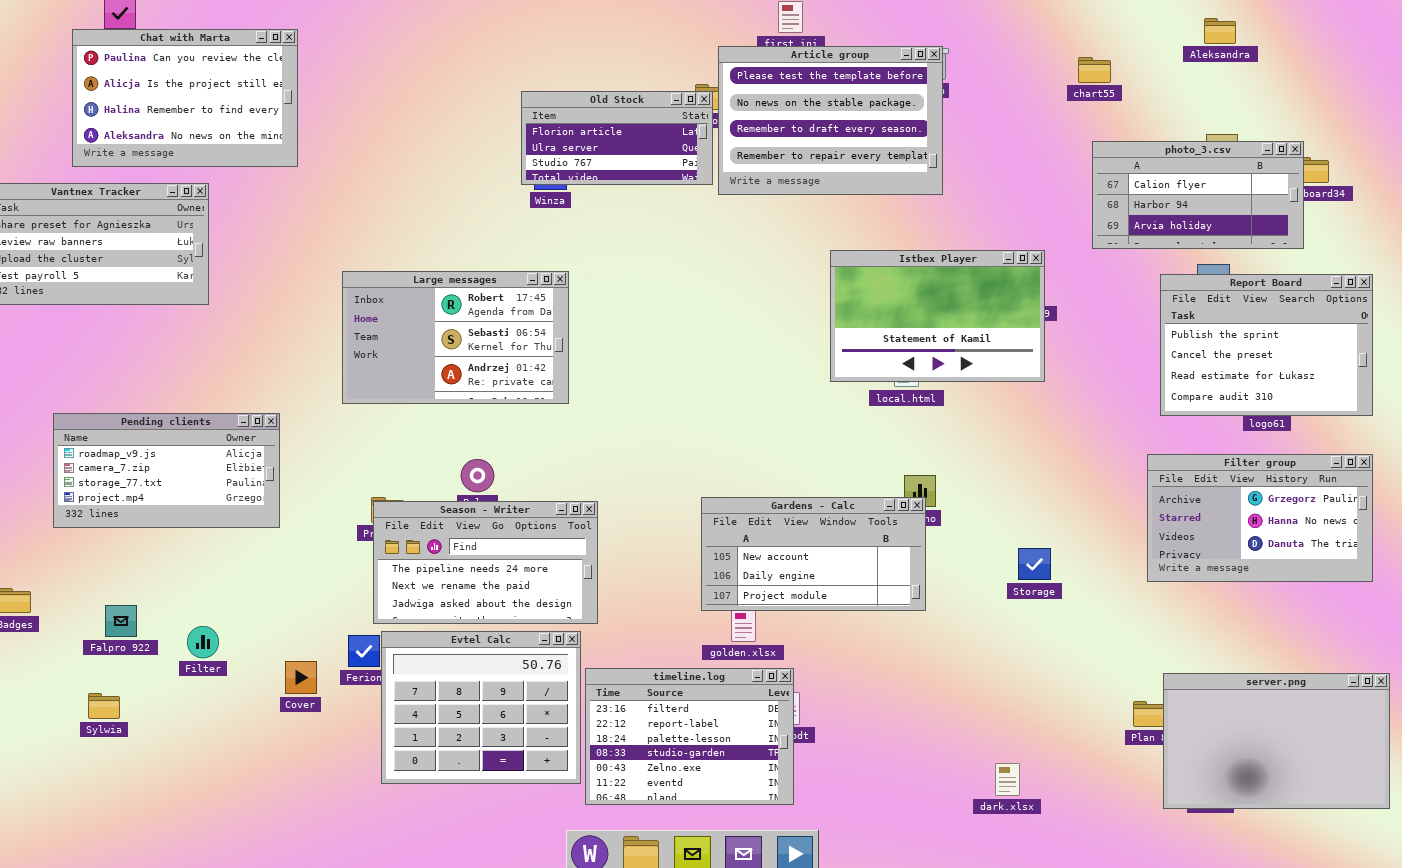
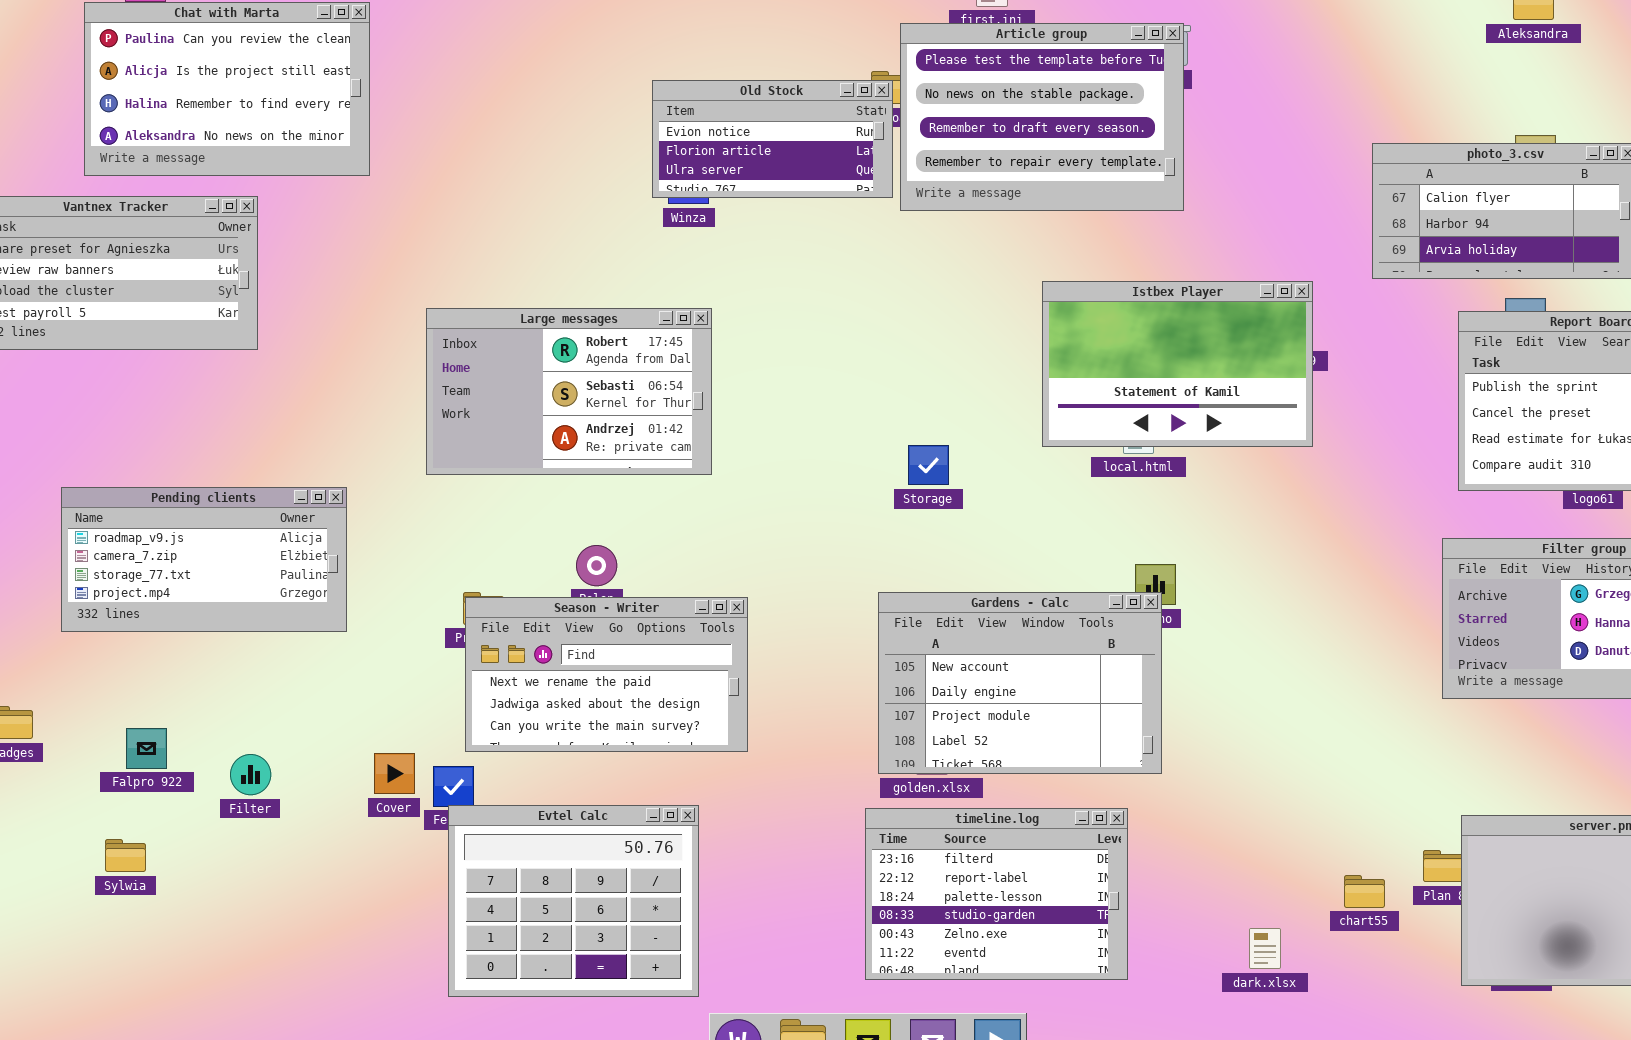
chart55: [1078,57,1111,83] -> [1344,875,1385,908], moved
Old Stock: [521,91,713,185] -> [652,80,893,198], scrolled up 1 row
Gardens - Calc: [701,497,926,611] -> [878,592,1162,774], resized
Season - Writer: [373,501,598,624] -> [465,597,748,752], scrolled down 1 row
Storage: [1018,548,1051,580] -> [908,445,949,485], moved
Evtel Calc: [381,631,581,784] -> [448,805,699,997], moved
Cover: [285,661,317,694] -> [374,753,415,794], moved
timeline.log: [585,668,794,805] -> [865,808,1128,980], moved

